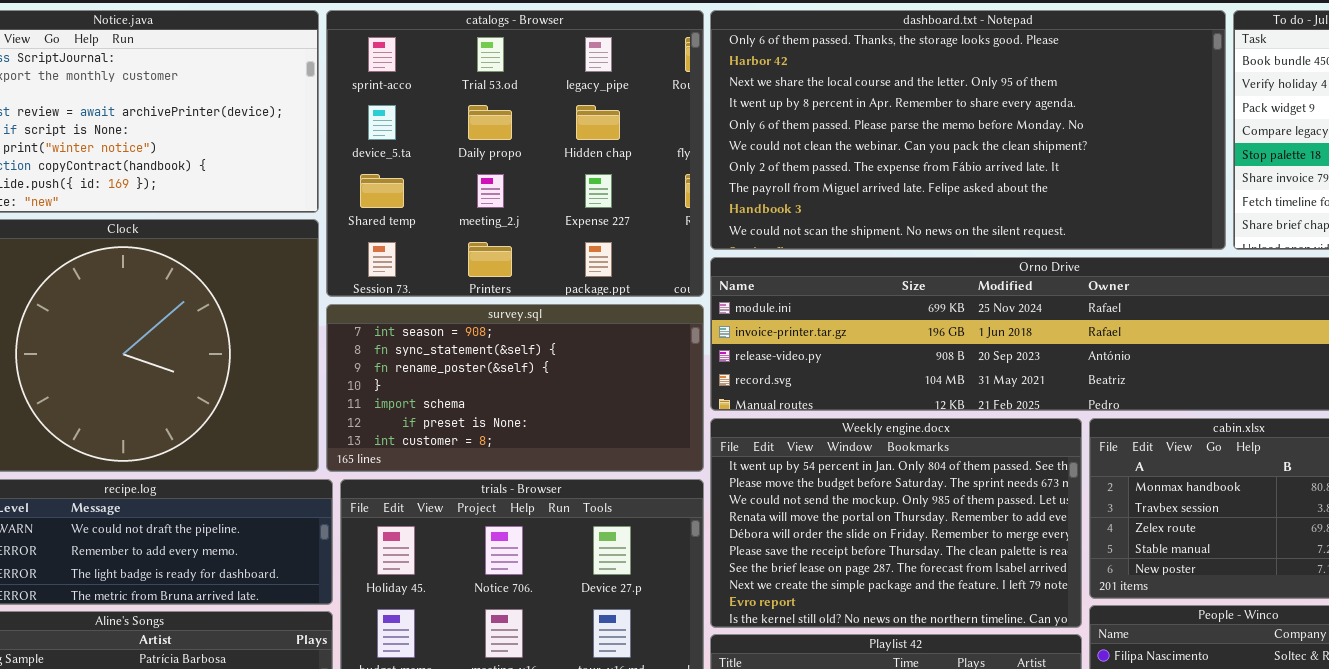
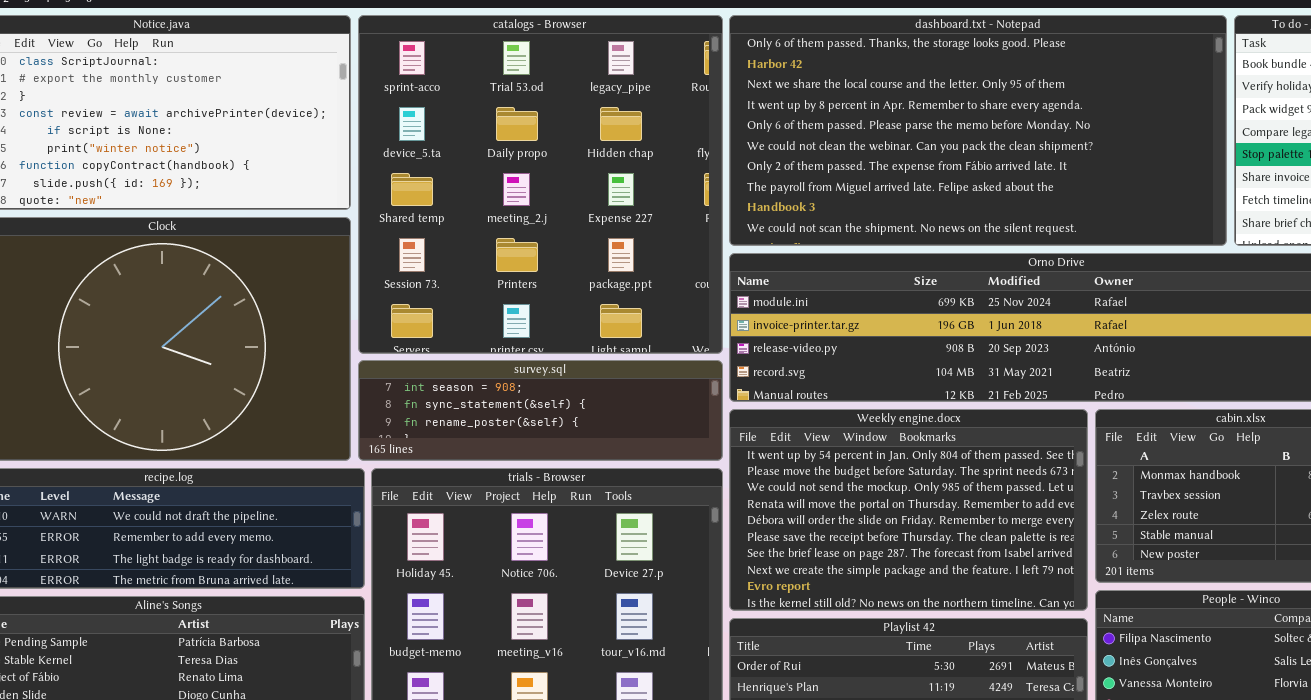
catalogs - Browser: [326,10,704,297] -> [358,15,723,354], resized
survey.sql: [326,304,704,472] -> [358,360,723,461], resized

